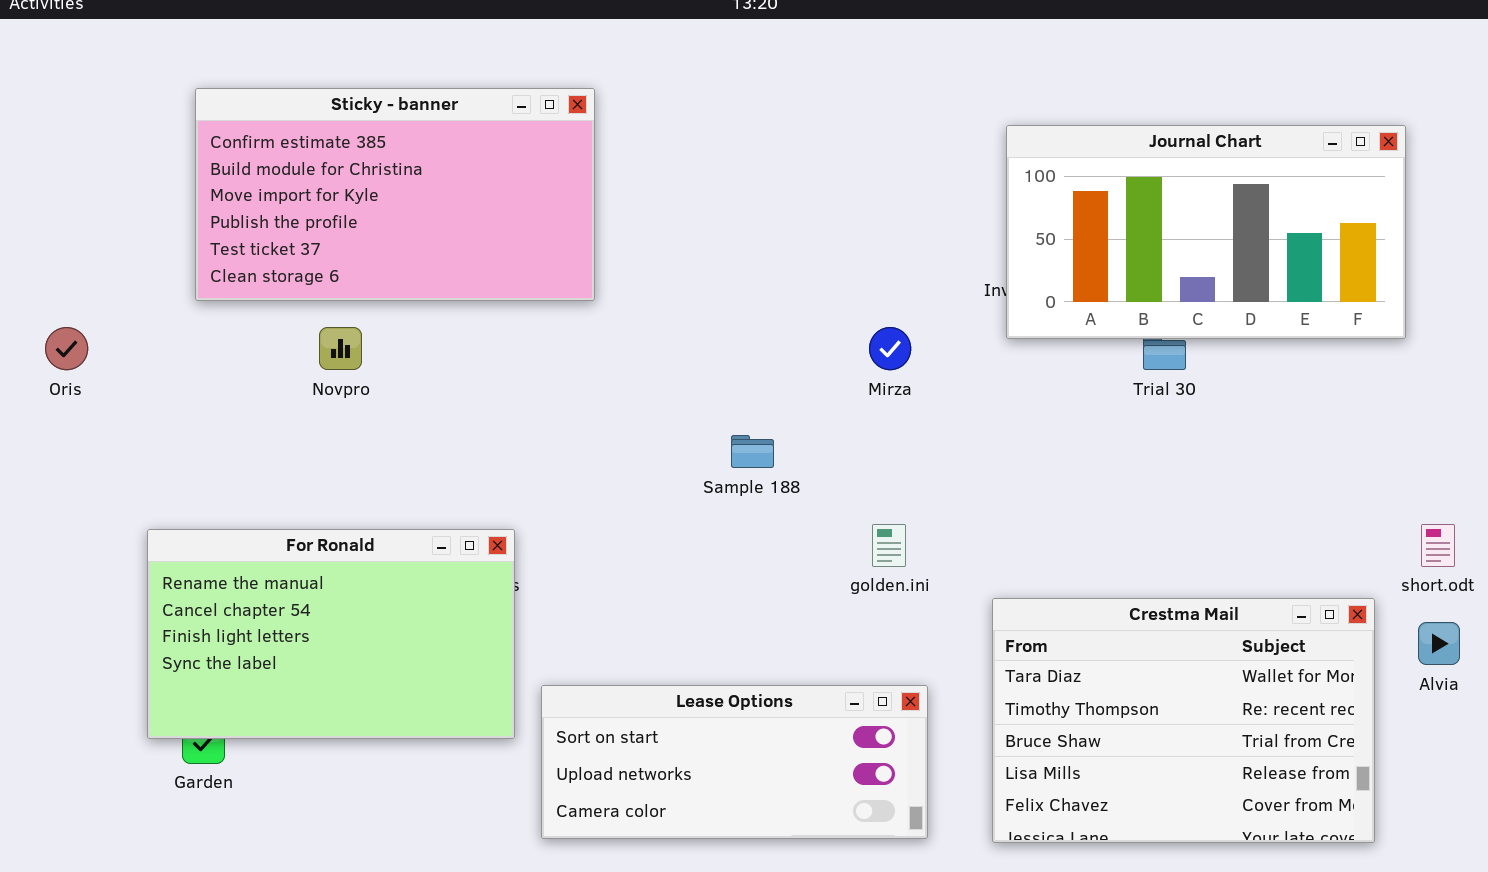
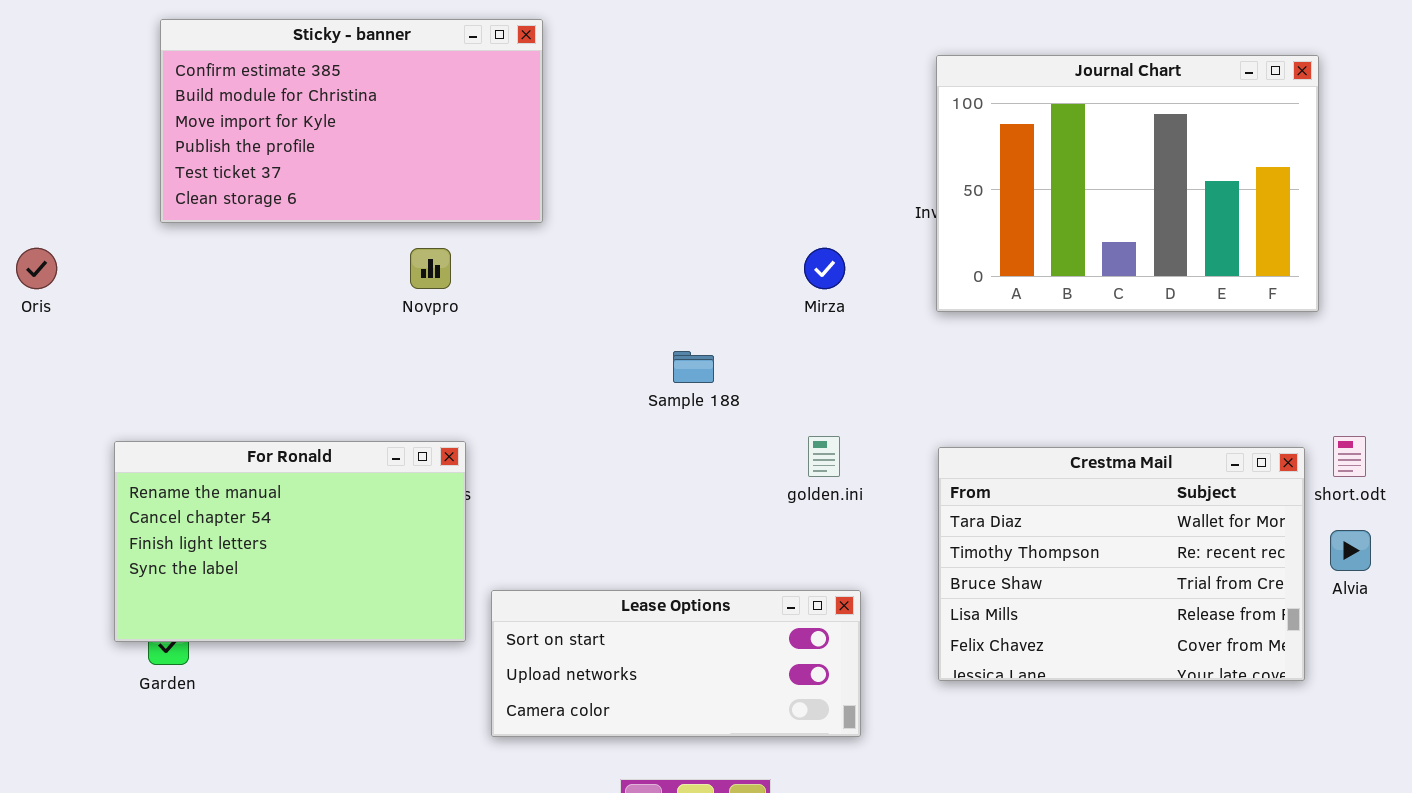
Journal Chart: [1006,125,1406,339] -> [936,55,1319,312], resized
Novpro: [319,327,362,370] -> [410,248,451,289], moved
Crestma Mail: [992,598,1375,843] -> [938,447,1305,681], moved

